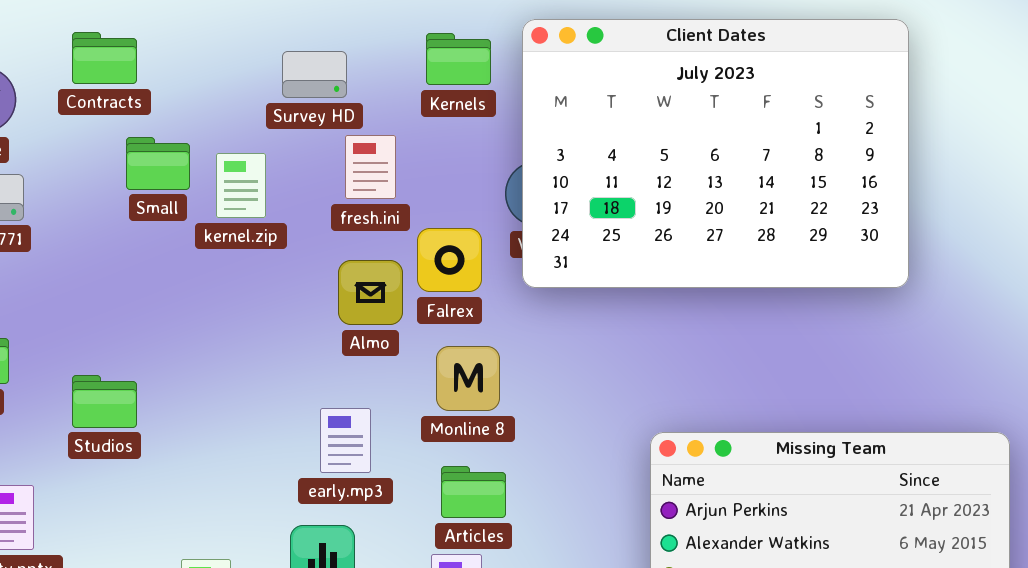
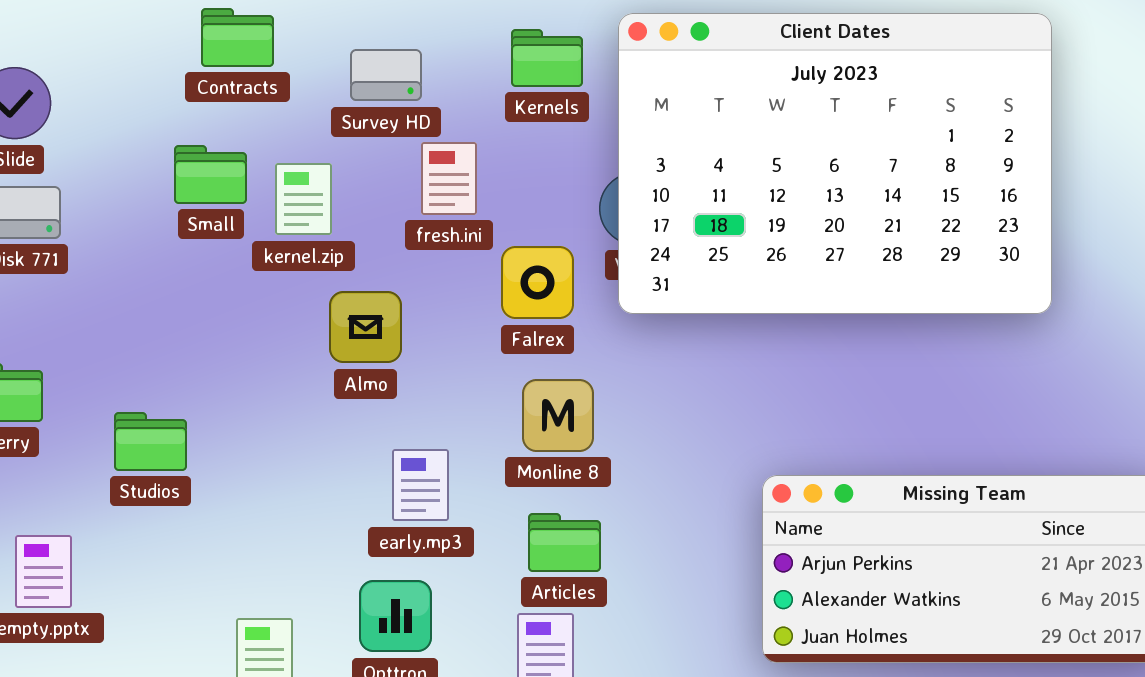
Contracts: [72,32,137,84] -> [201,8,274,67], moved
Almo: [338,260,403,325] -> [329,291,402,363], moved

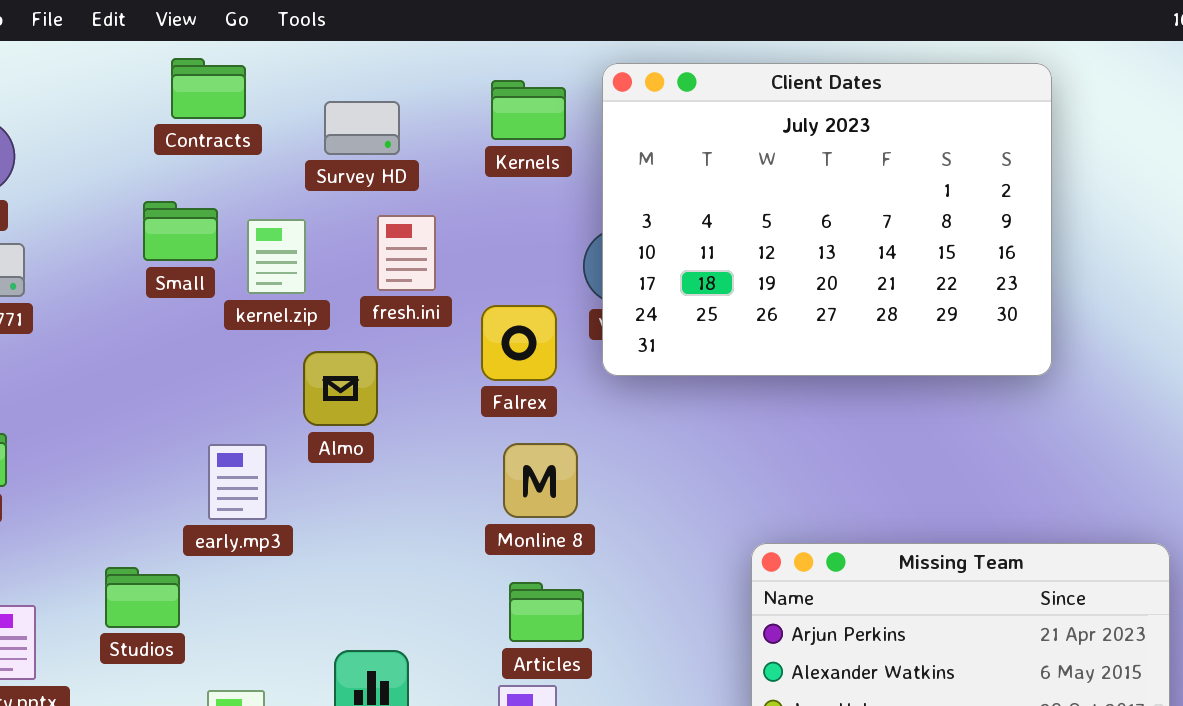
fresh.ini: [421,142,477,215] -> [377,215,436,291], moved
Studios: [114,412,187,471] -> [105,567,180,628], moved
early.mp3: [392,449,449,521] -> [208,444,267,520], moved

